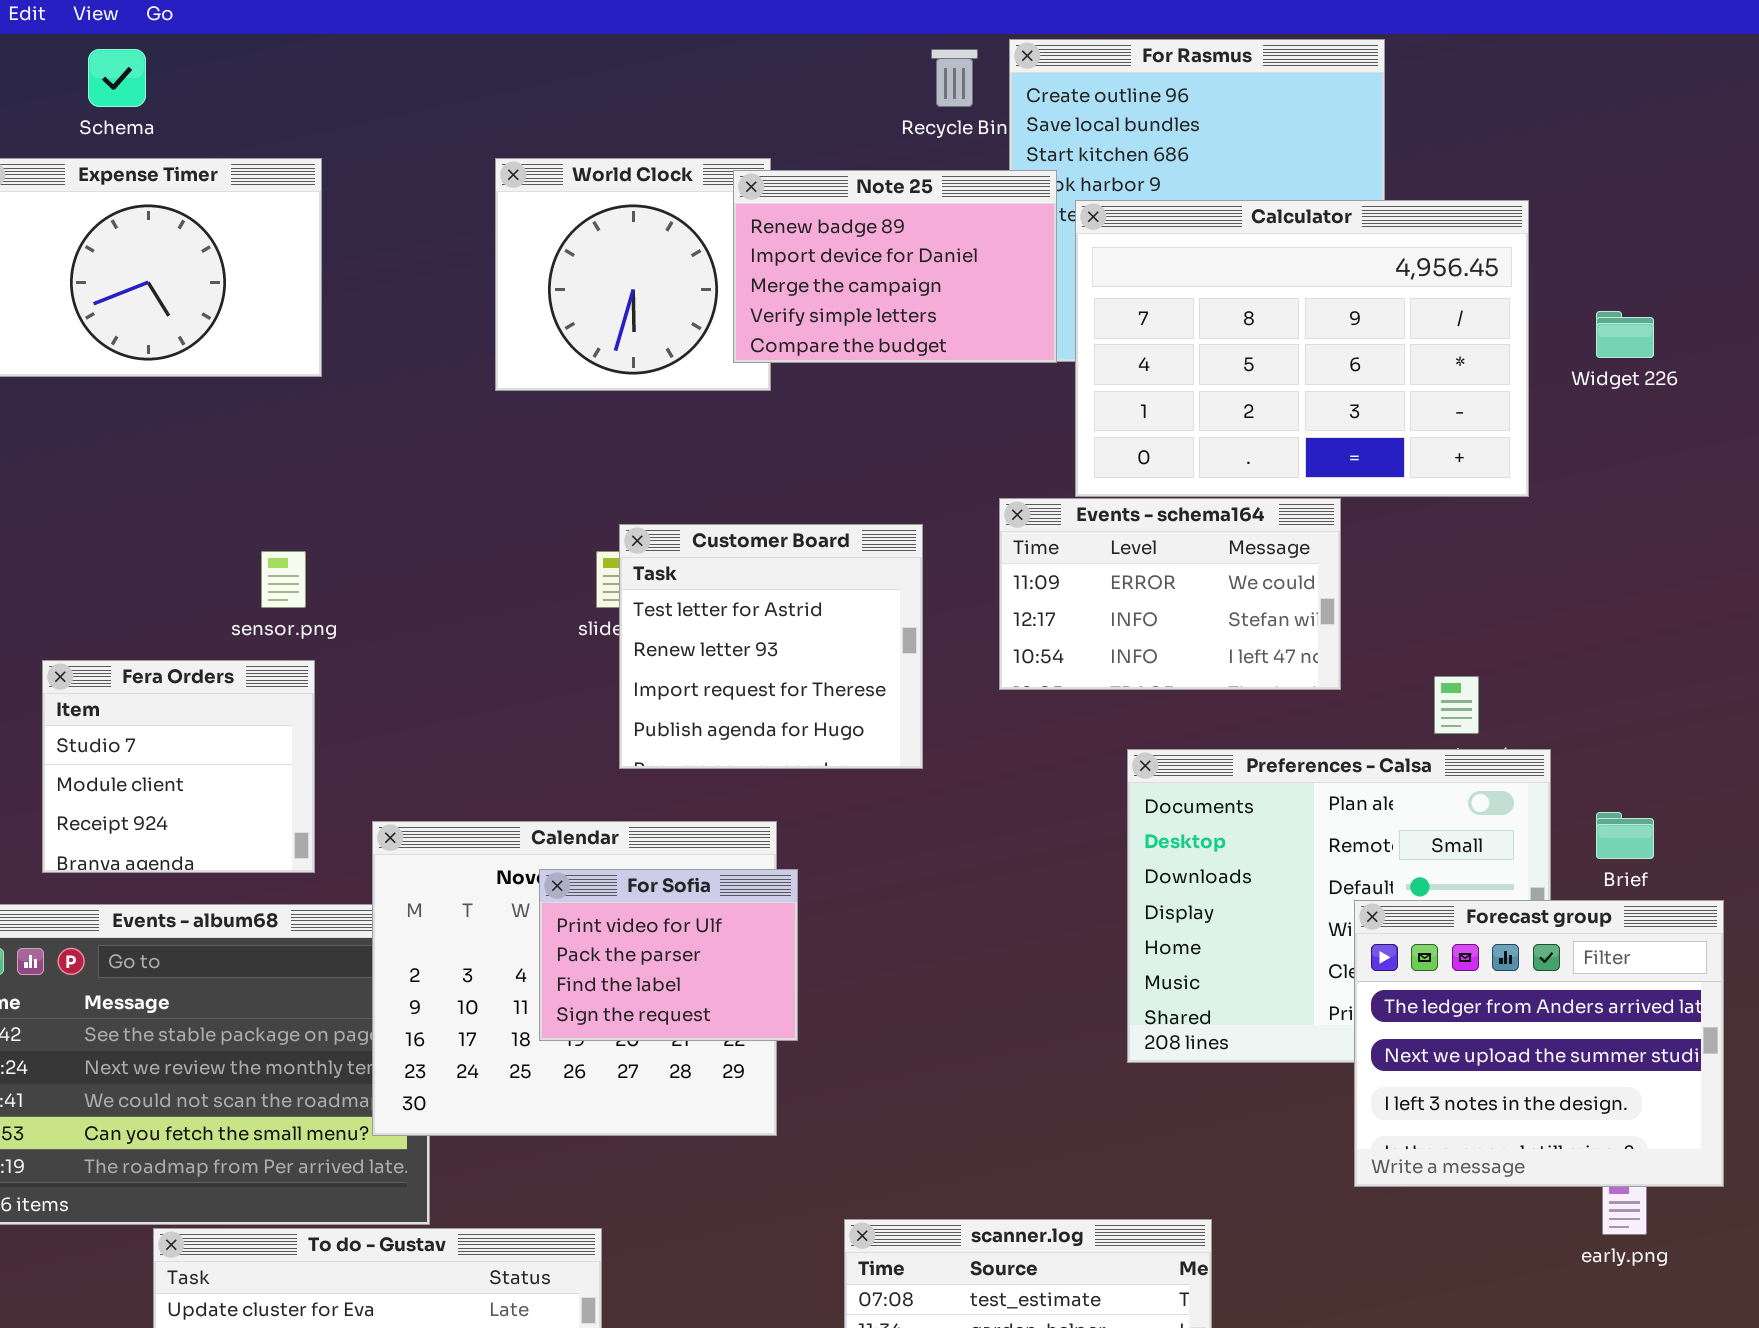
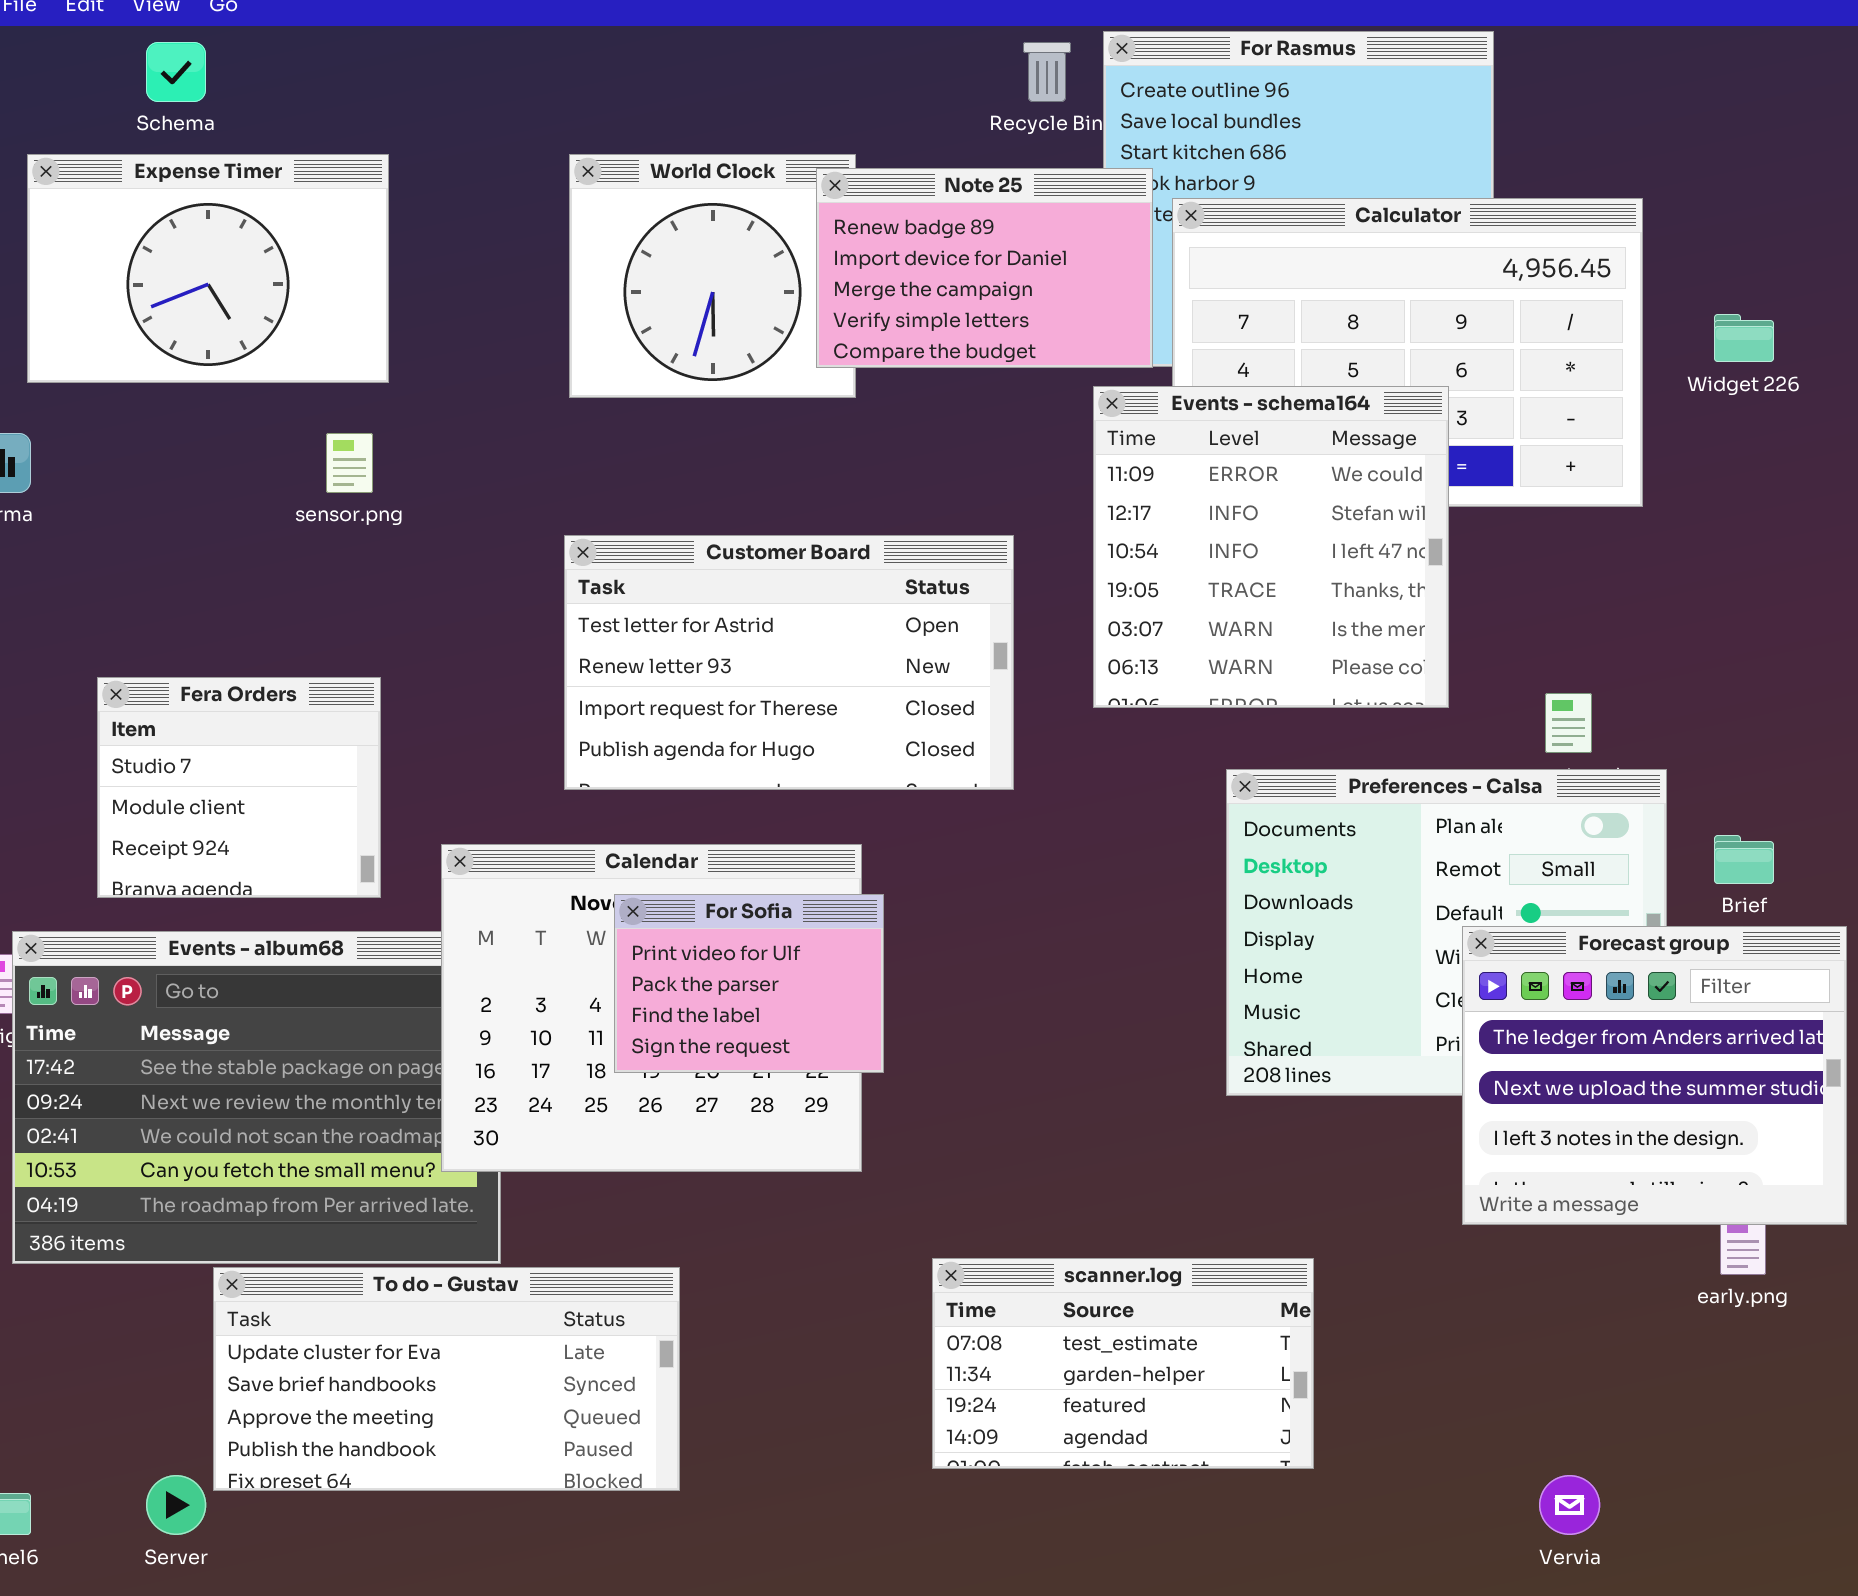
Events - schema164: [999,498,1341,690] -> [1093,386,1449,708], resized
Customer Board: [619,524,923,769] -> [564,535,1014,790], resized
sensor.png: [261,551,306,608] -> [326,433,373,493], moved

